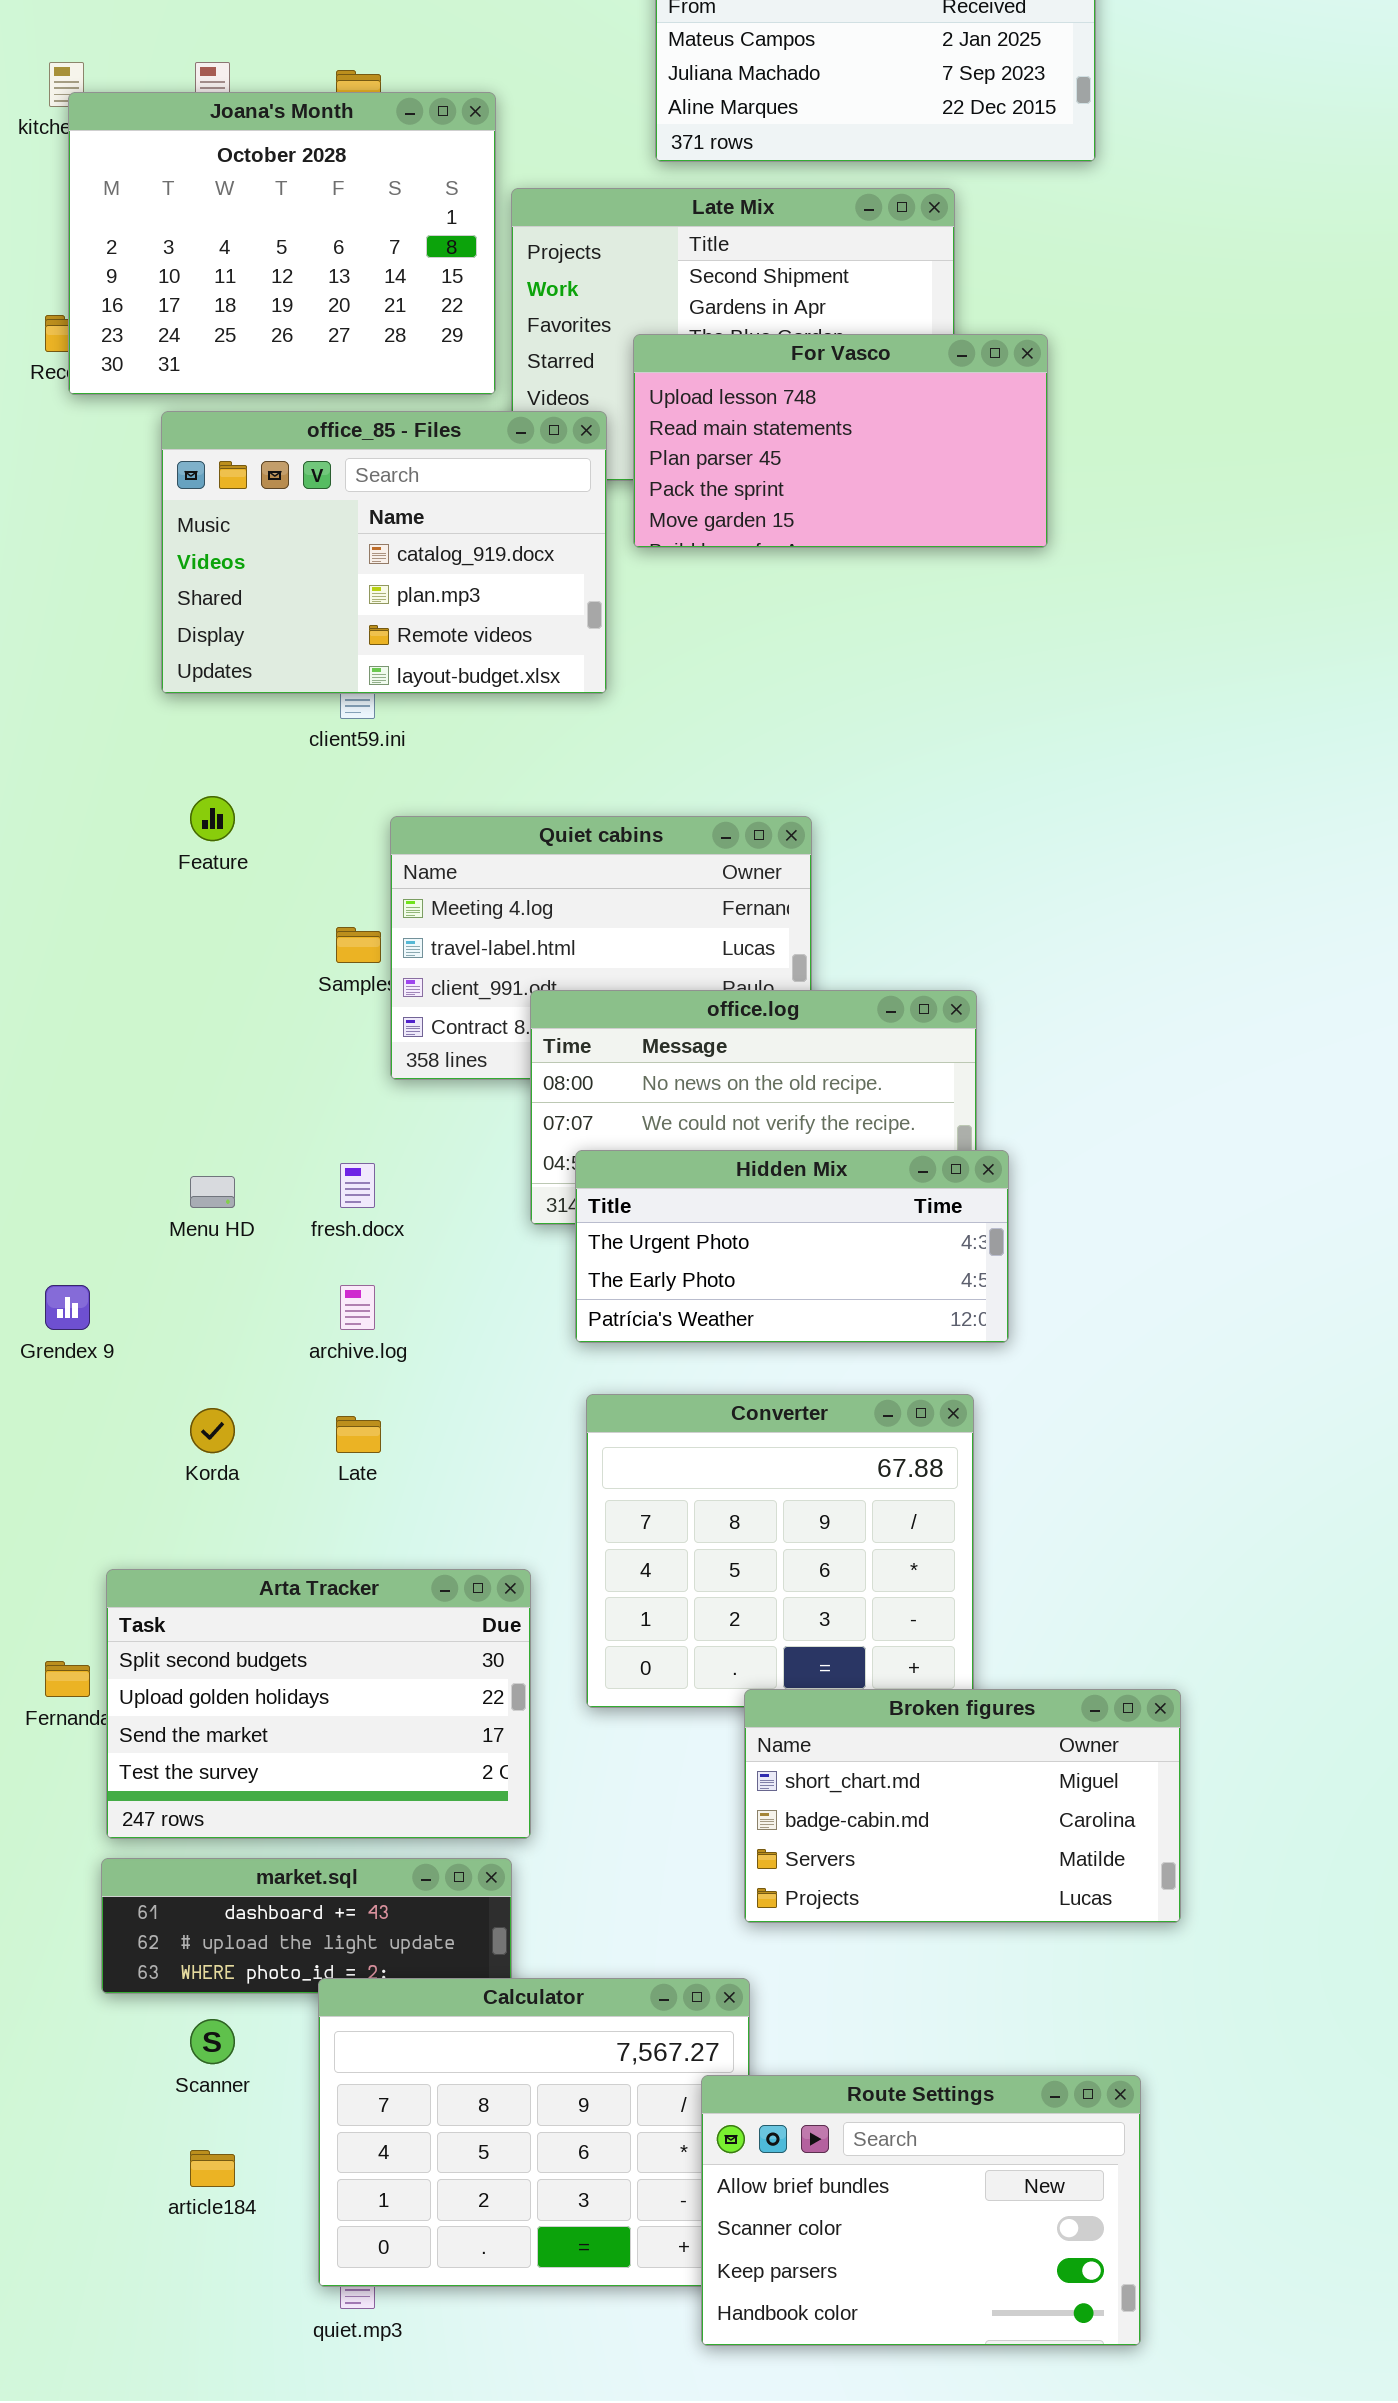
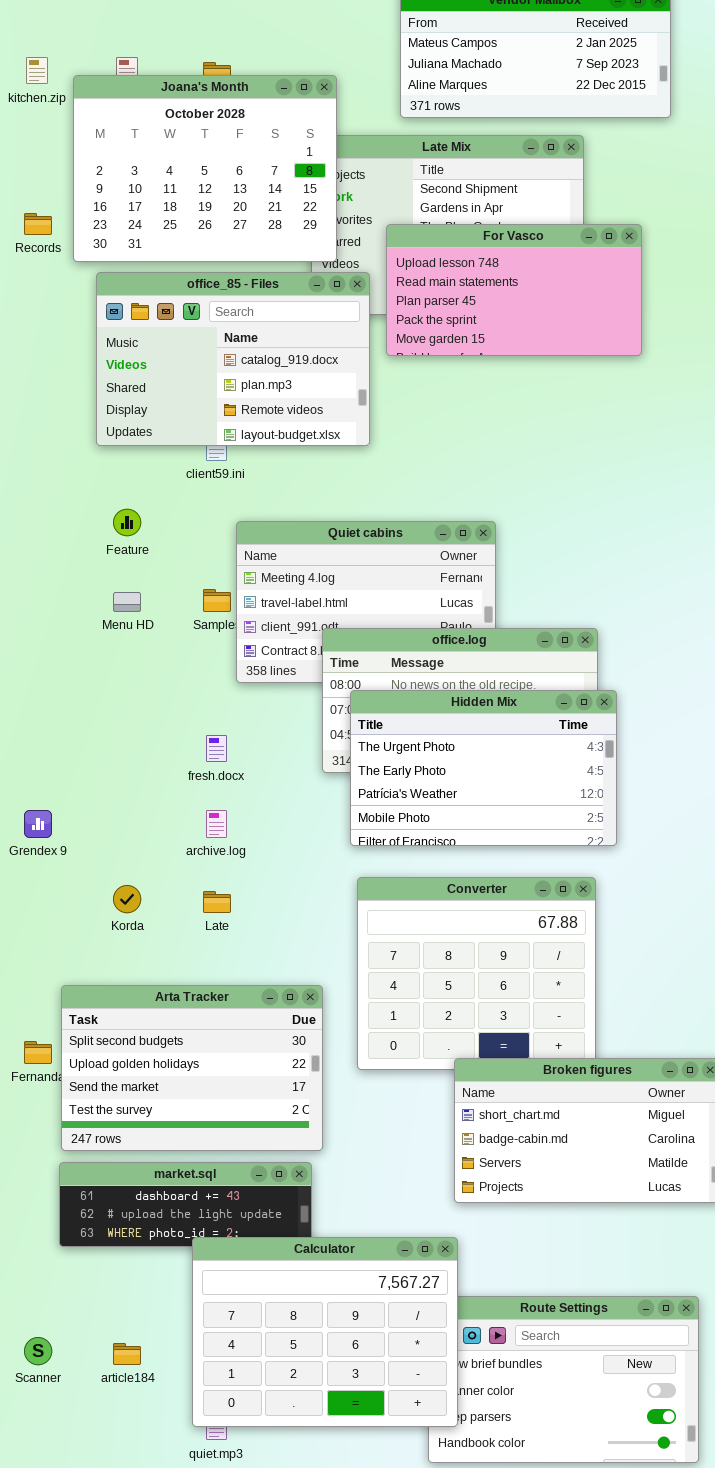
Joana's Month: [68,92,496,395] -> [73,75,337,262], moved
Hidden Mix: [575,1150,1009,1343] -> [350,690,617,846], resized
Menu HD: [190,1176,235,1208] -> [113,592,141,612], moved
Calculator: [318,1978,750,2287] -> [192,1237,458,1427], raised
Scanner: [190,2019,235,2064] -> [24,1337,52,1365], moved

